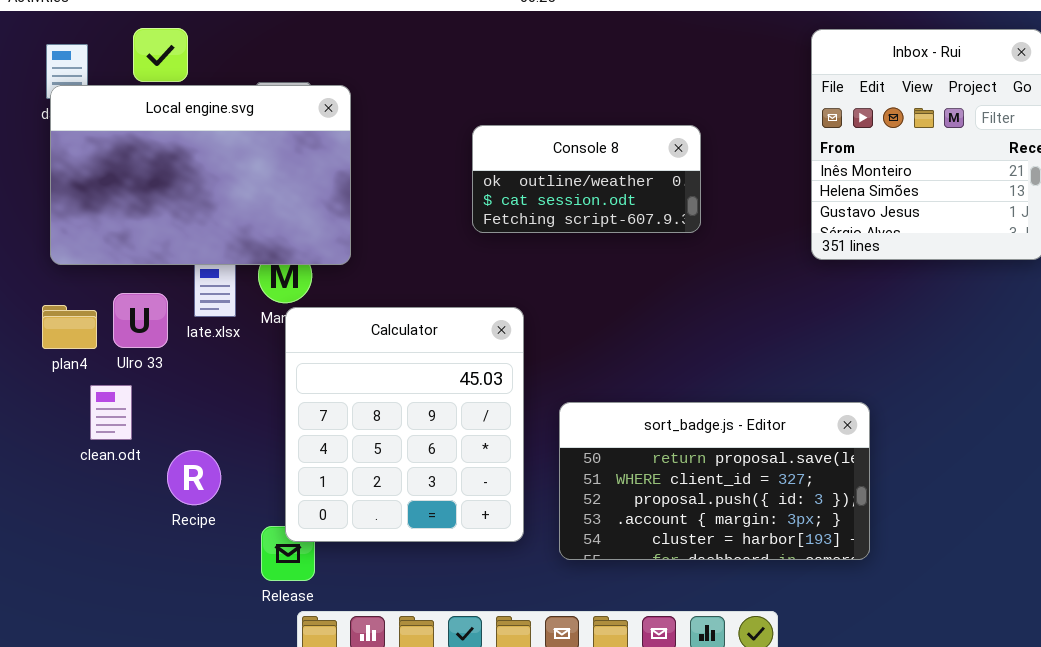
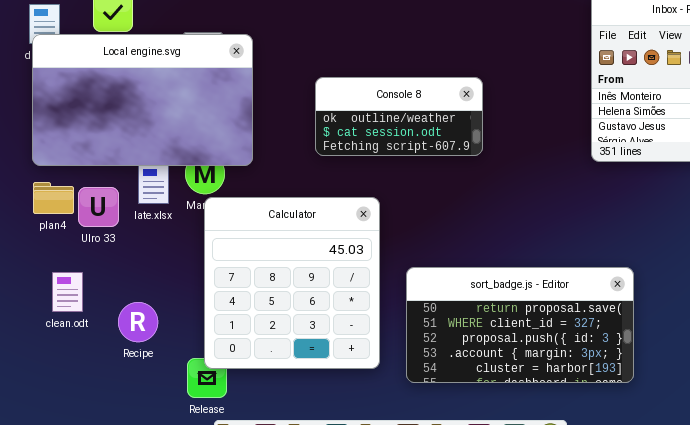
Console 8: [472,125,701,233] -> [315,77,483,156], moved
plan4: [42,305,97,349] -> [33,182,74,214], moved
clean.odt: [90,385,132,440] -> [52,272,83,312], moved

